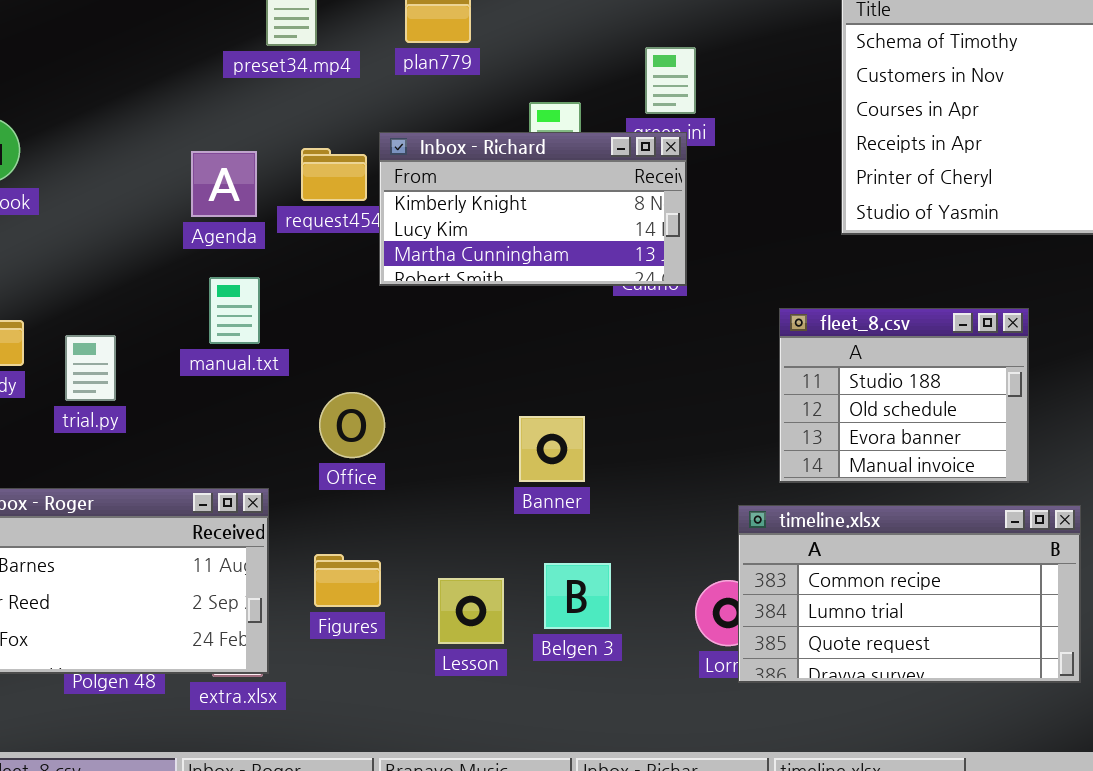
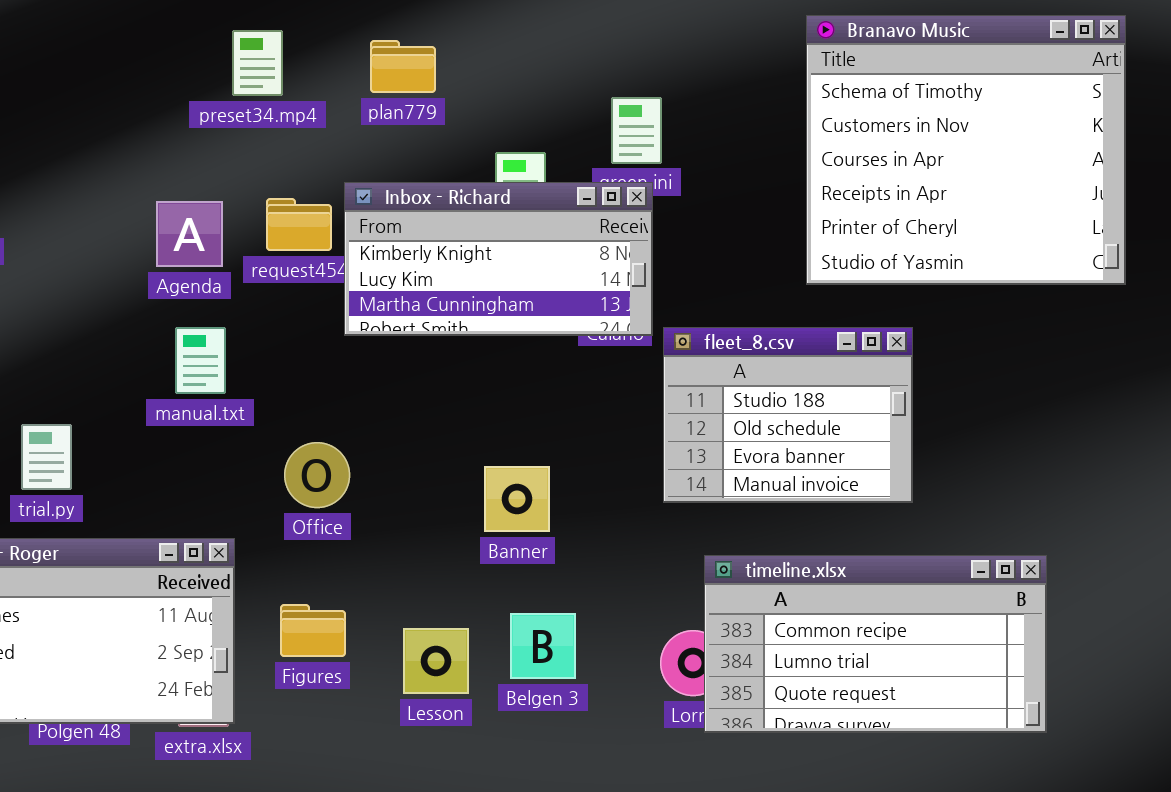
fleet_8.csv: [779,308,1029,483] -> [663,327,913,503], moved
trial.py: [65,335,116,401] -> [21,424,72,490], moved

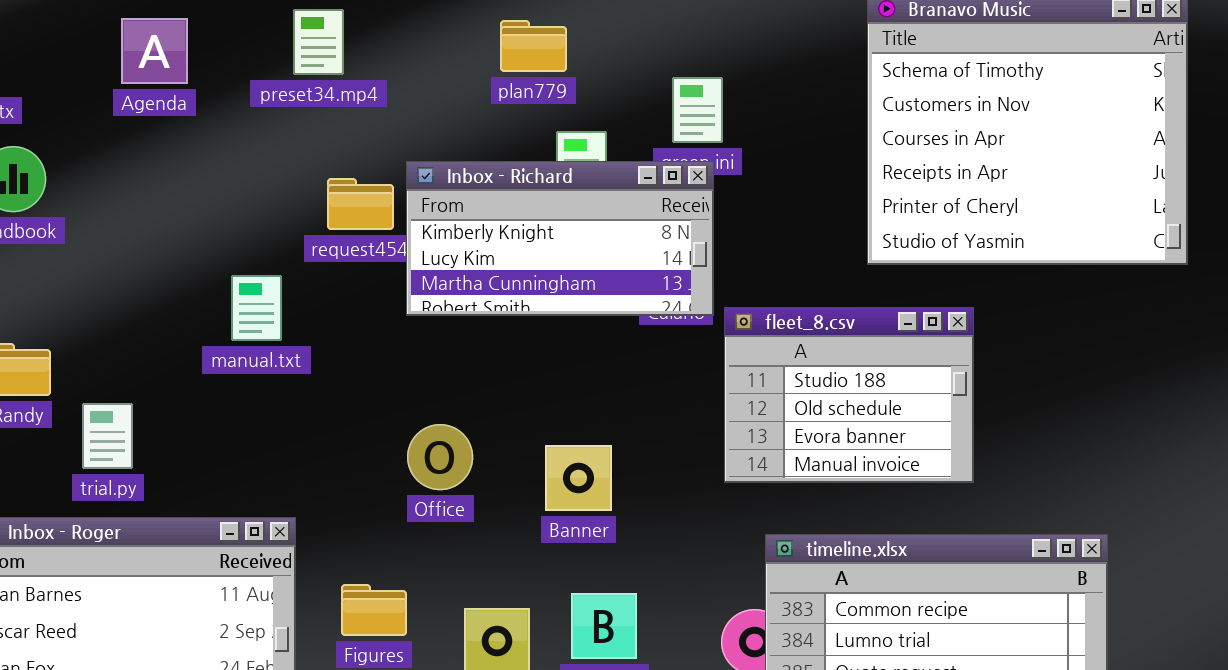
plan779: [370,40,436,93] -> [500,20,567,72], moved
Agenda: [156,201,223,267] -> [121,18,188,84], moved
manual.txt: [175,327,226,394] -> [231,275,282,341], moved
Office: [284,442,350,508] -> [407,424,473,490], moved

